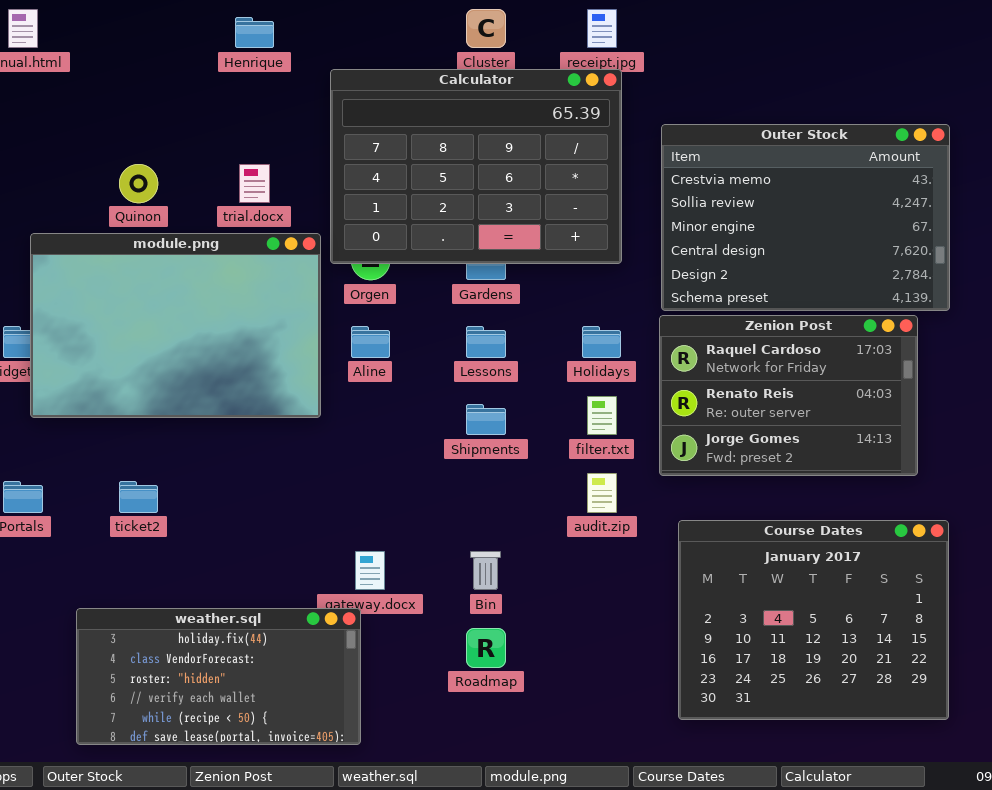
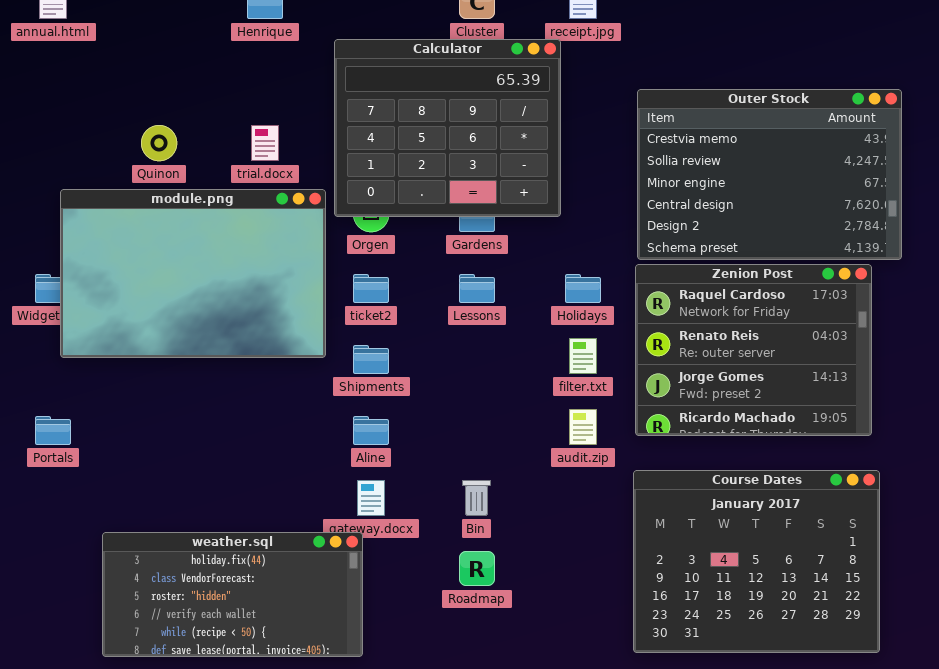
Calculator: [330,69,622,264] -> [334,39,561,217], resized
Zenion Post: [659,315,918,476] -> [635,264,872,436], resized
Aline: [351,326,390,358] -> [353,416,389,445], moved
Shipments: [466,404,506,435] -> [353,345,389,374], moved
ticket2: [119,481,158,513] -> [353,274,389,303], moved
Course Dates: [678,520,949,720] -> [633,470,880,653], moved

